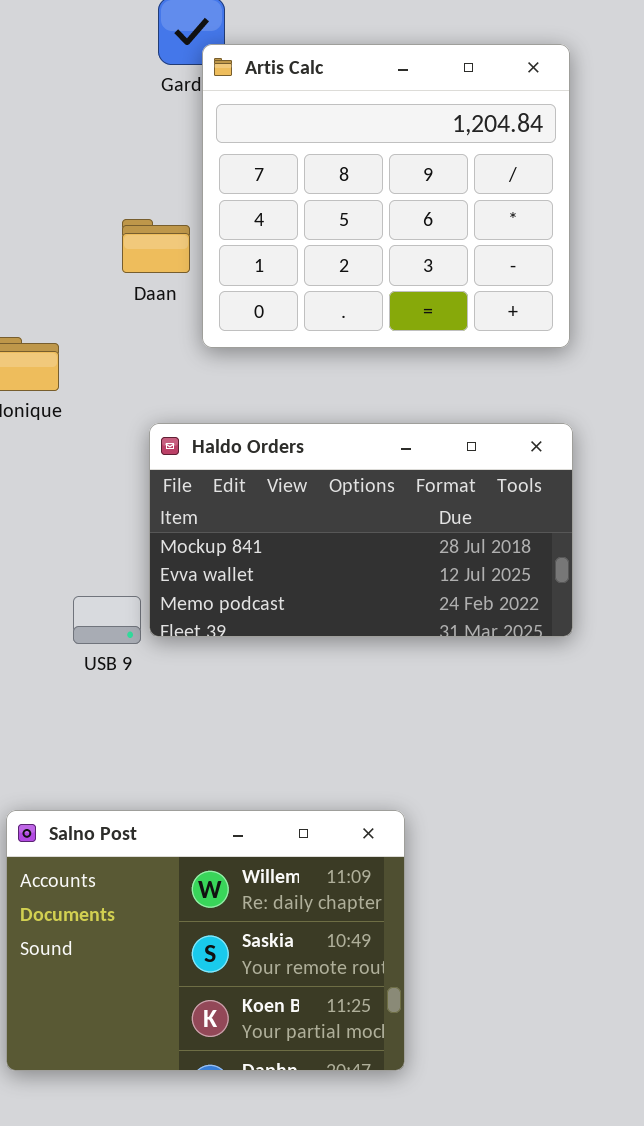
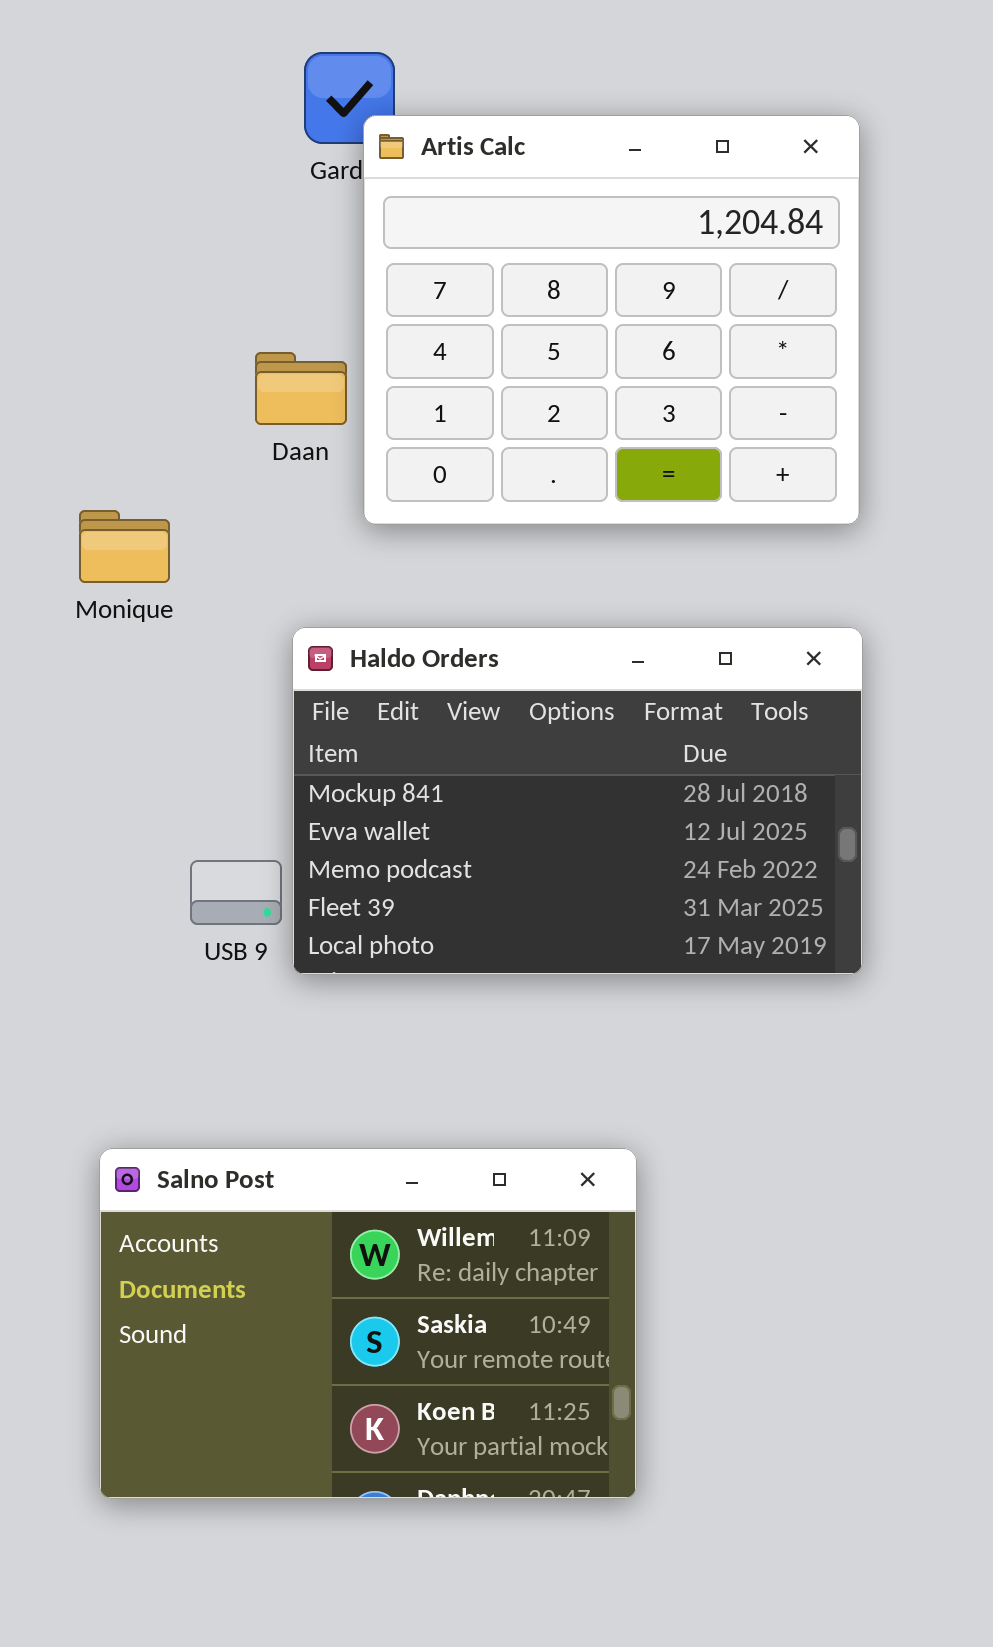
Haldo Orders: [149,423,573,637] -> [292,627,863,975], resized

